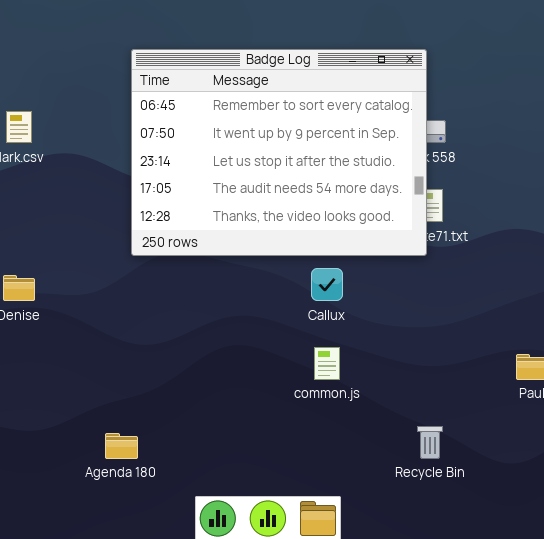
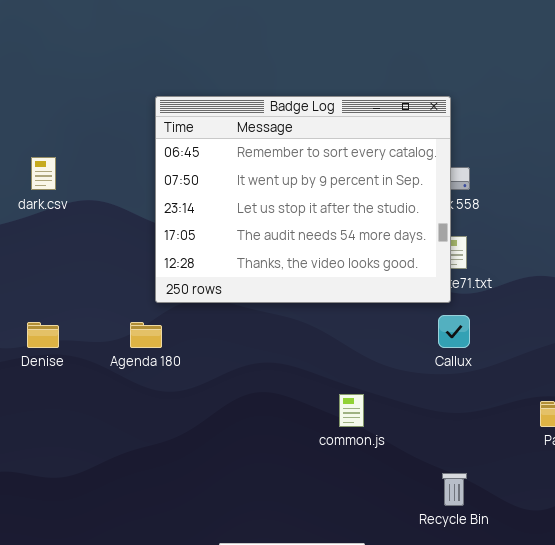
Callux: [311,268,343,301] -> [438,315,470,348], moved
Agenda 180: [105,433,138,459] -> [130,322,162,348], moved

